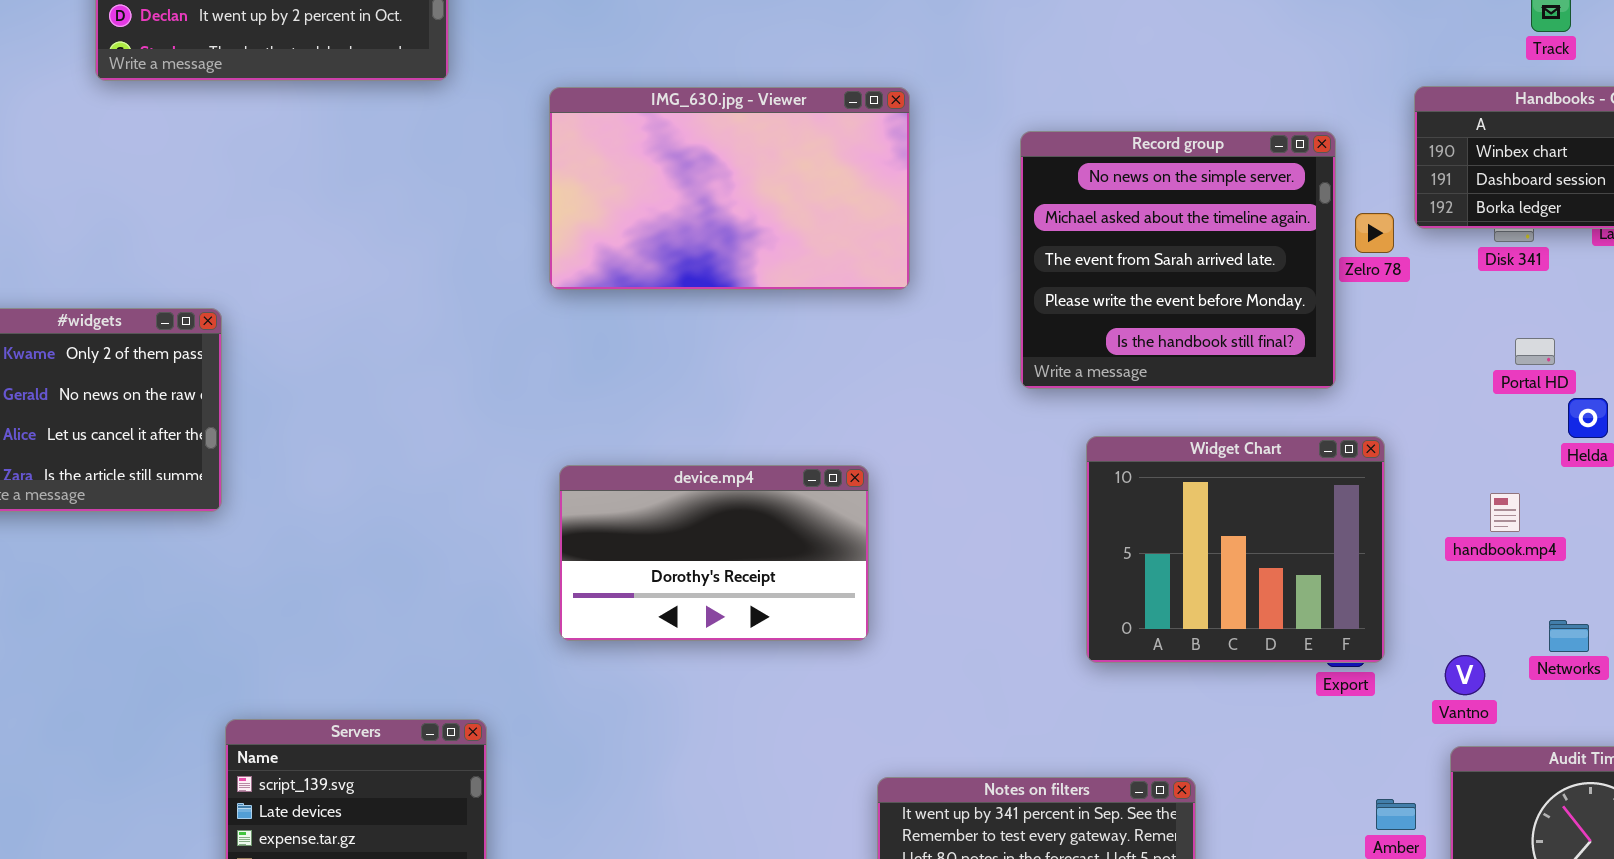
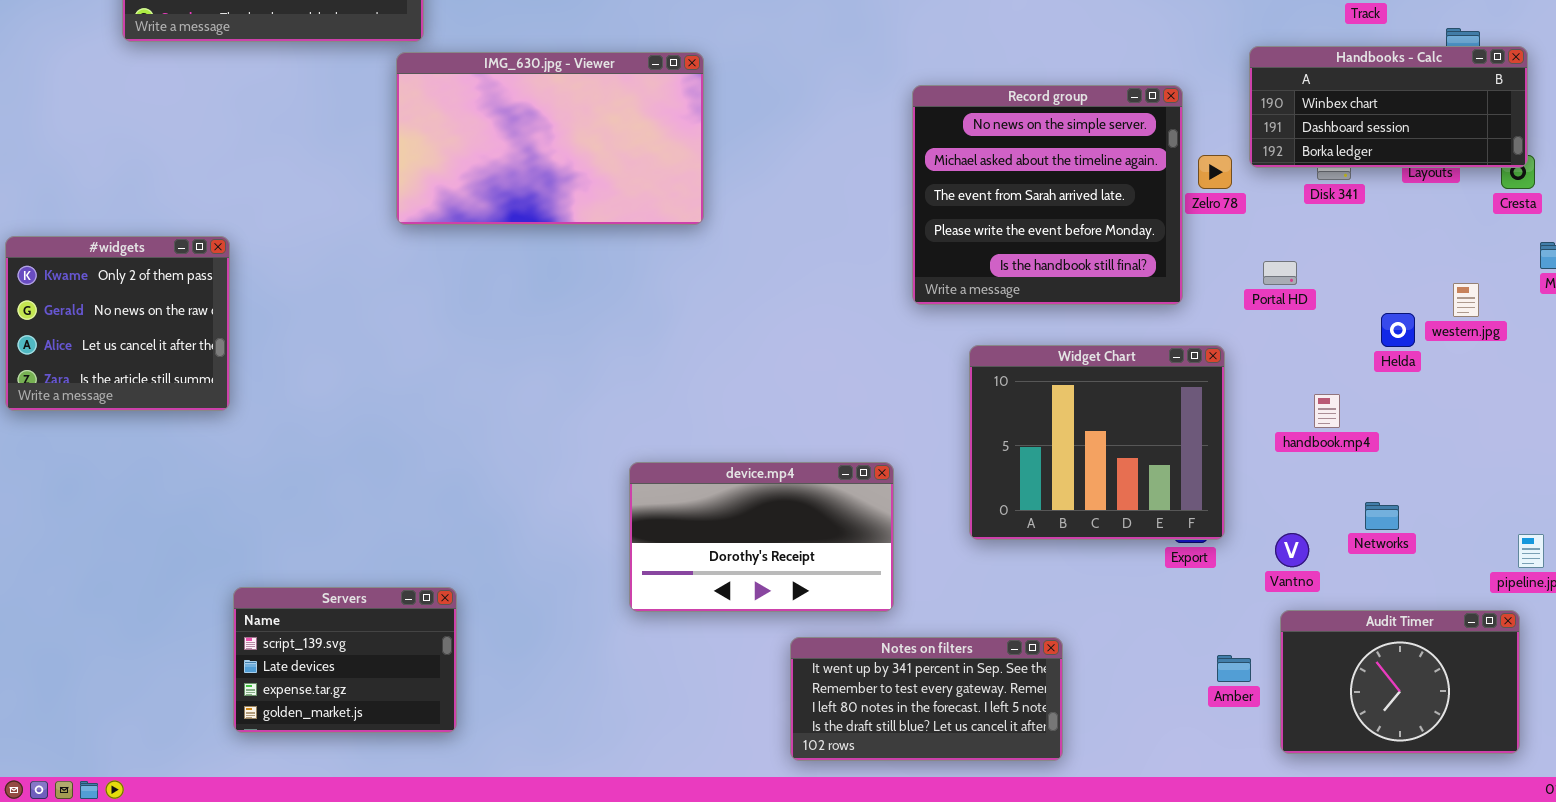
IMG_630.jpg - Viewer: [549,87,910,290] -> [396,52,704,225], moved
Portal HD: [1515,338,1555,365] -> [1263,261,1297,285], moved
device.mp4: [559,465,869,641] -> [629,462,894,612], moved

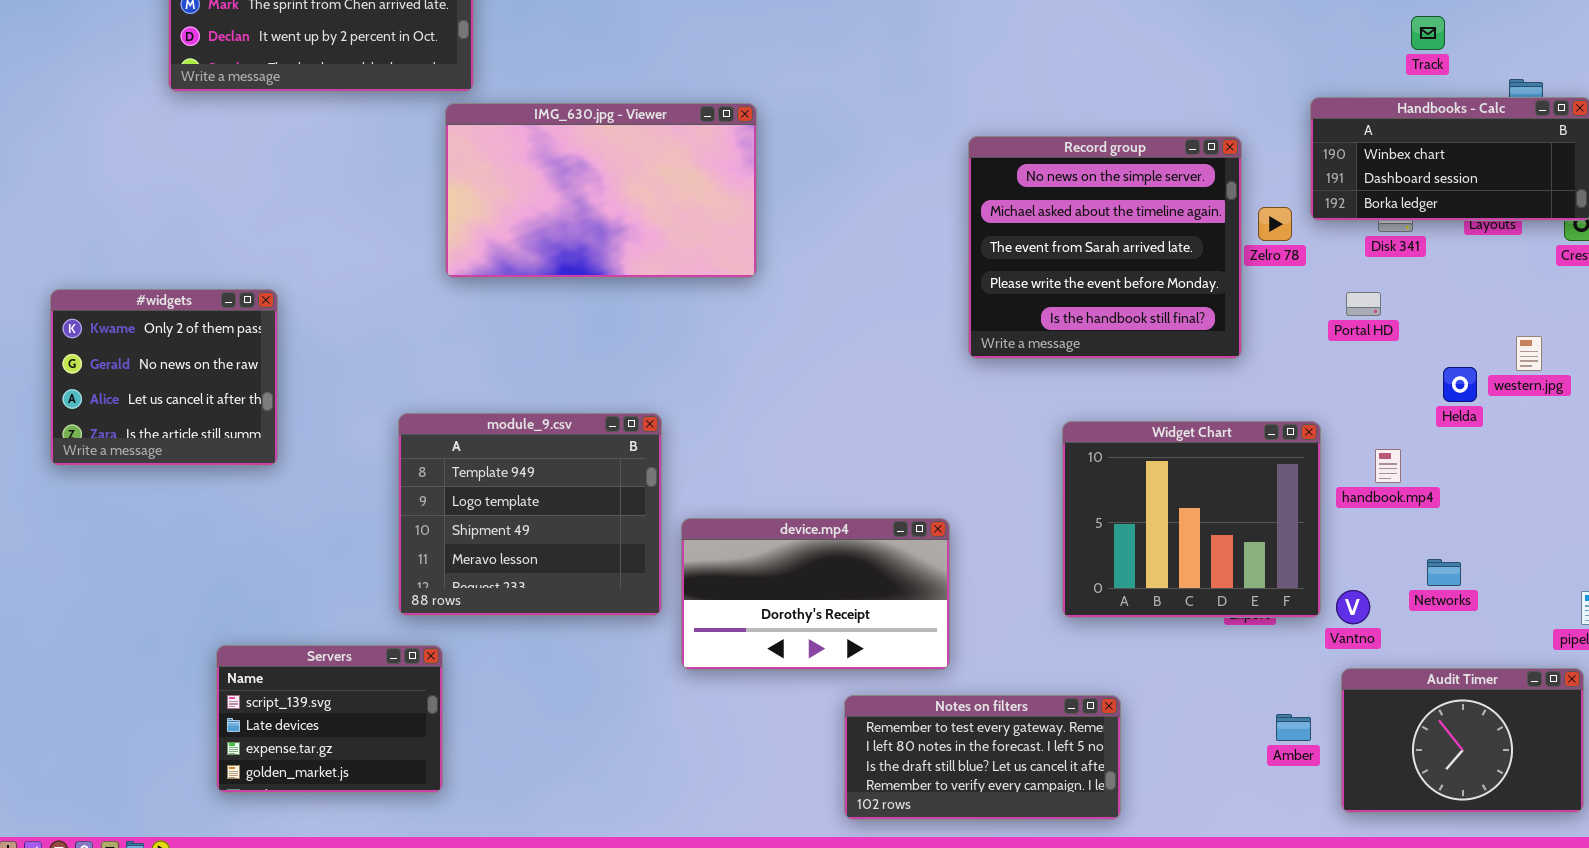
Portal HD: [1263,261,1297,285] -> [1346,292,1381,316], moved
Widget Chart: [969,345,1225,540] -> [1062,421,1321,618], moved
module_9.csv: none -> [398,413,662,616], opened
Servers: [233,587,457,733] -> [216,645,443,793], moved
Notes on filters: [790,637,1063,761] -> [844,695,1121,820], scrolled down 1 row

